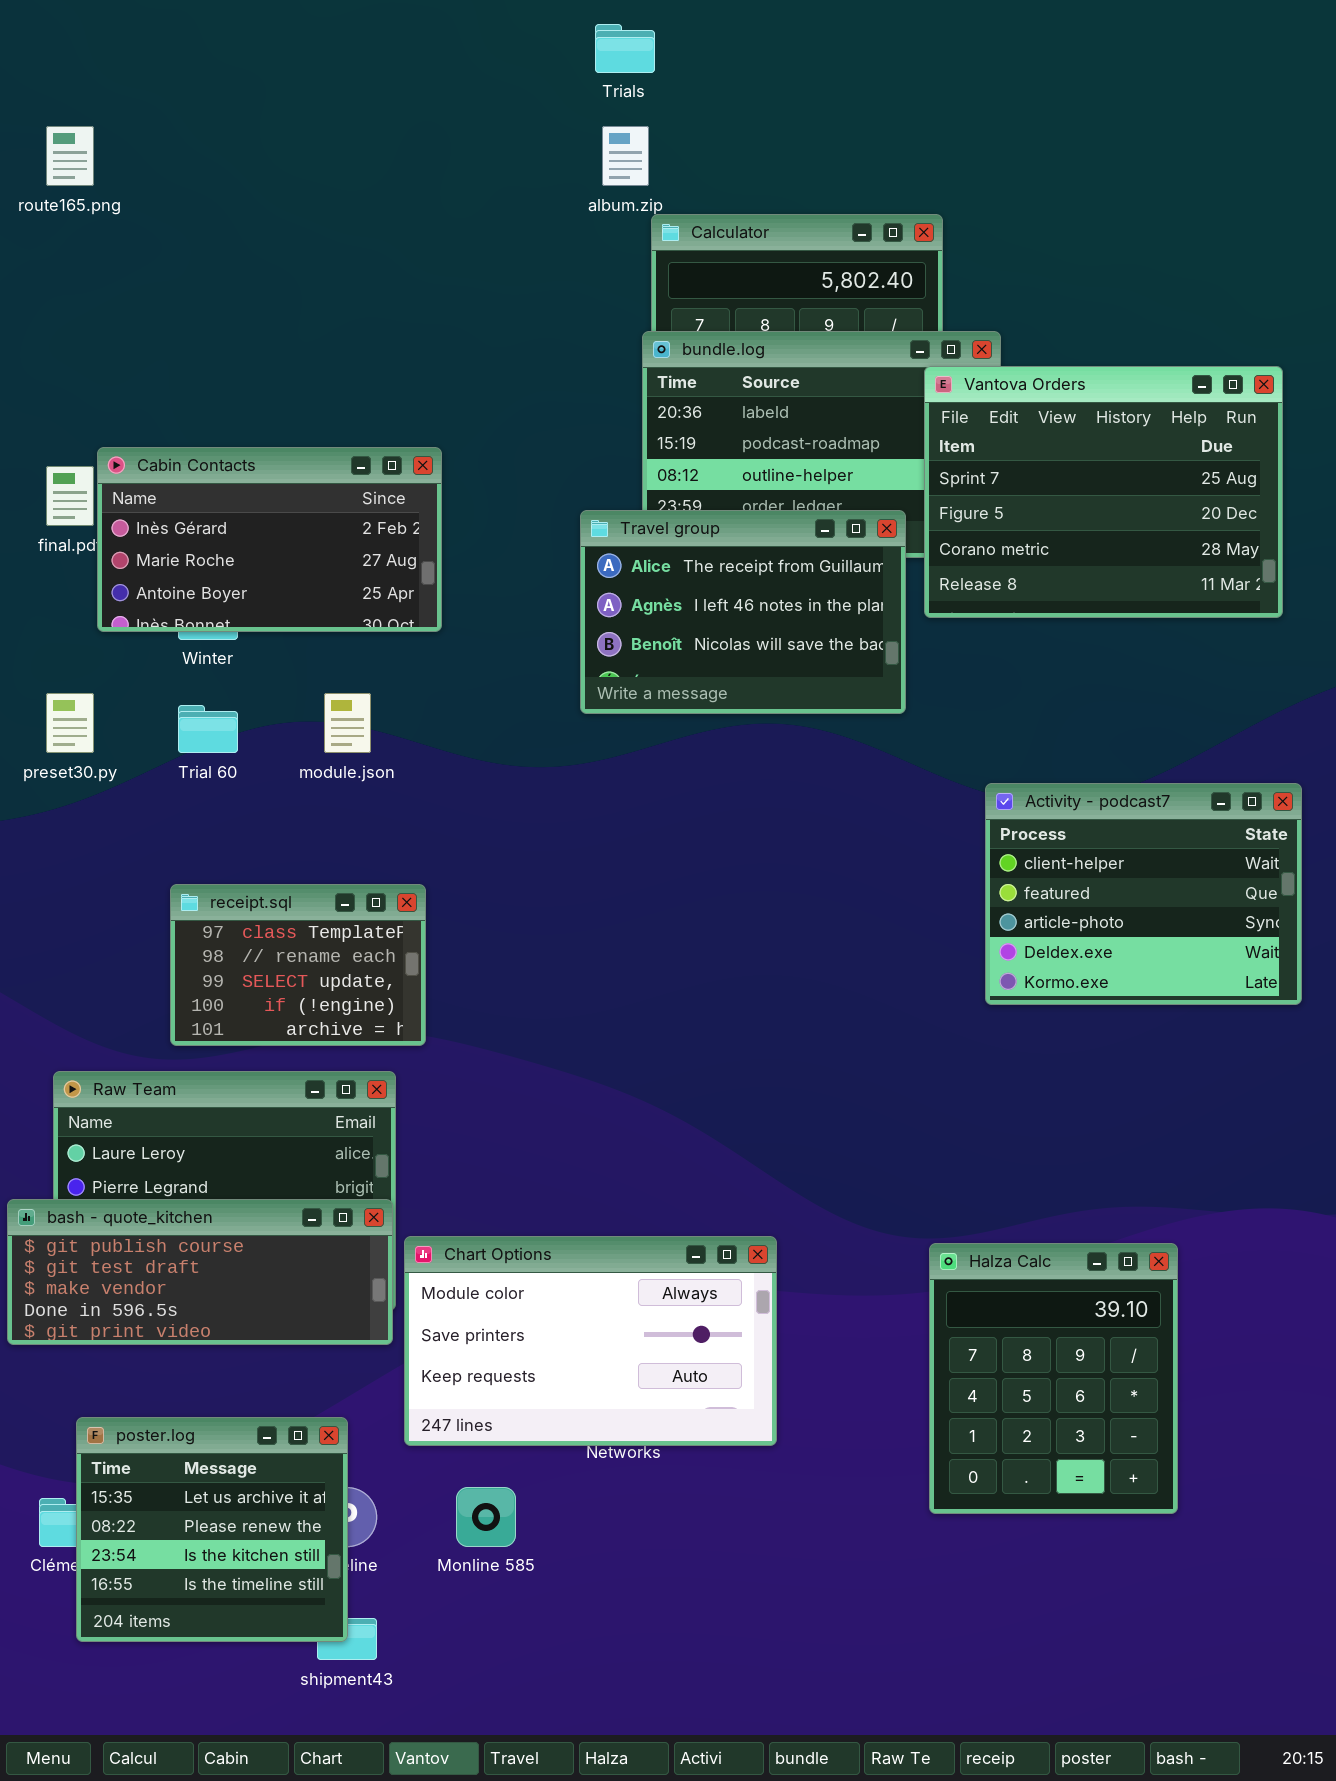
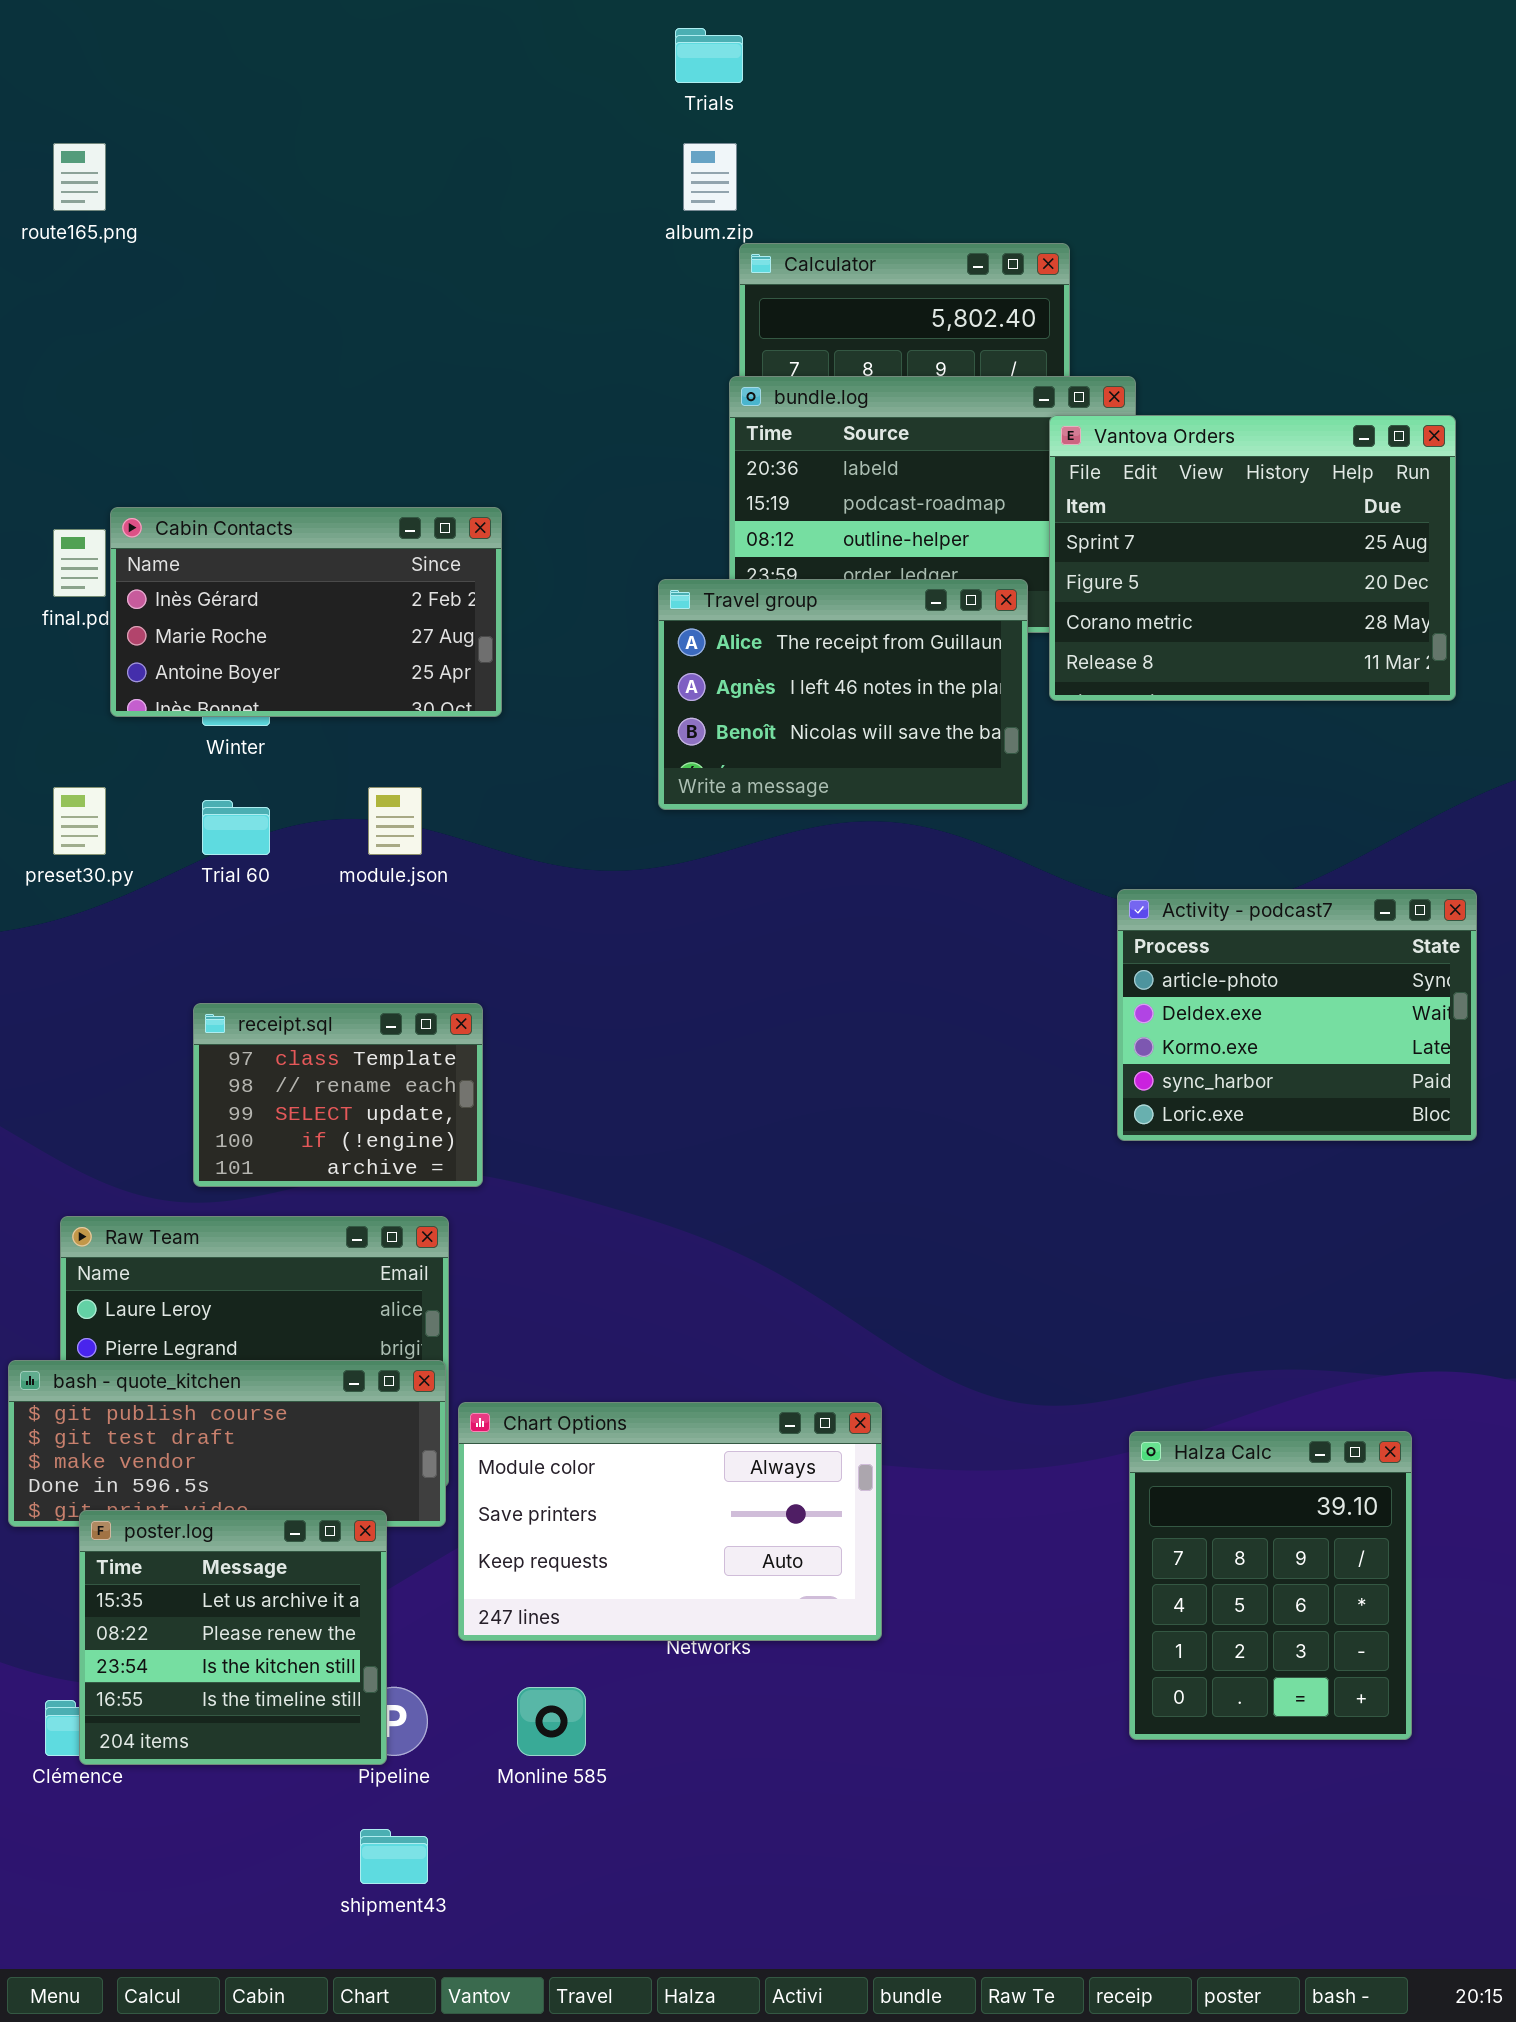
Activity - podcast7: [985,783,1302,1005] -> [1117,889,1477,1141], scrolled down 2 rows
Halza Calc: [929,1243,1178,1514] -> [1129,1431,1412,1740], moved
poster.log: [76,1417,348,1642] -> [79,1510,387,1765], moved

